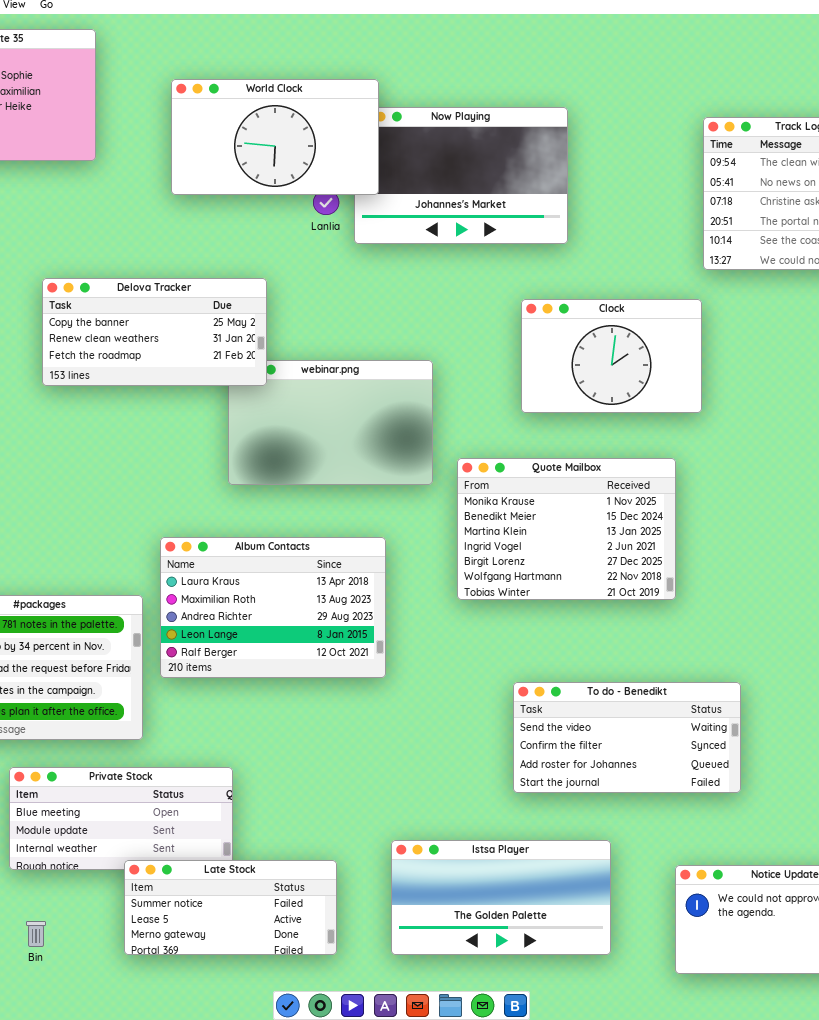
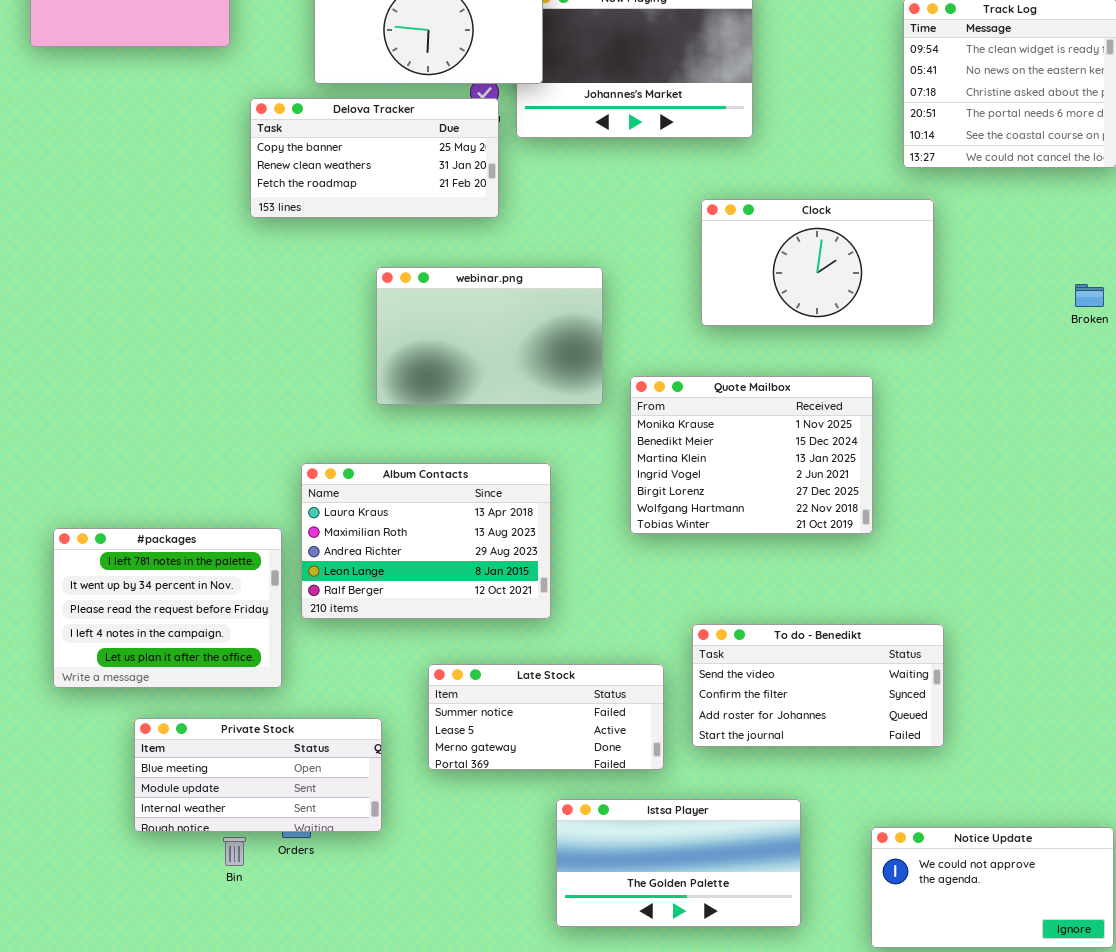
Delova Tracker: [42,278,267,386] -> [250,98,499,218], moved
Clock: [521,299,702,413] -> [701,199,934,326], resized
Late Stock: [124,860,337,955] -> [428,664,664,770], moved
Bin: [26,921,46,947] -> [223,837,246,866], moved

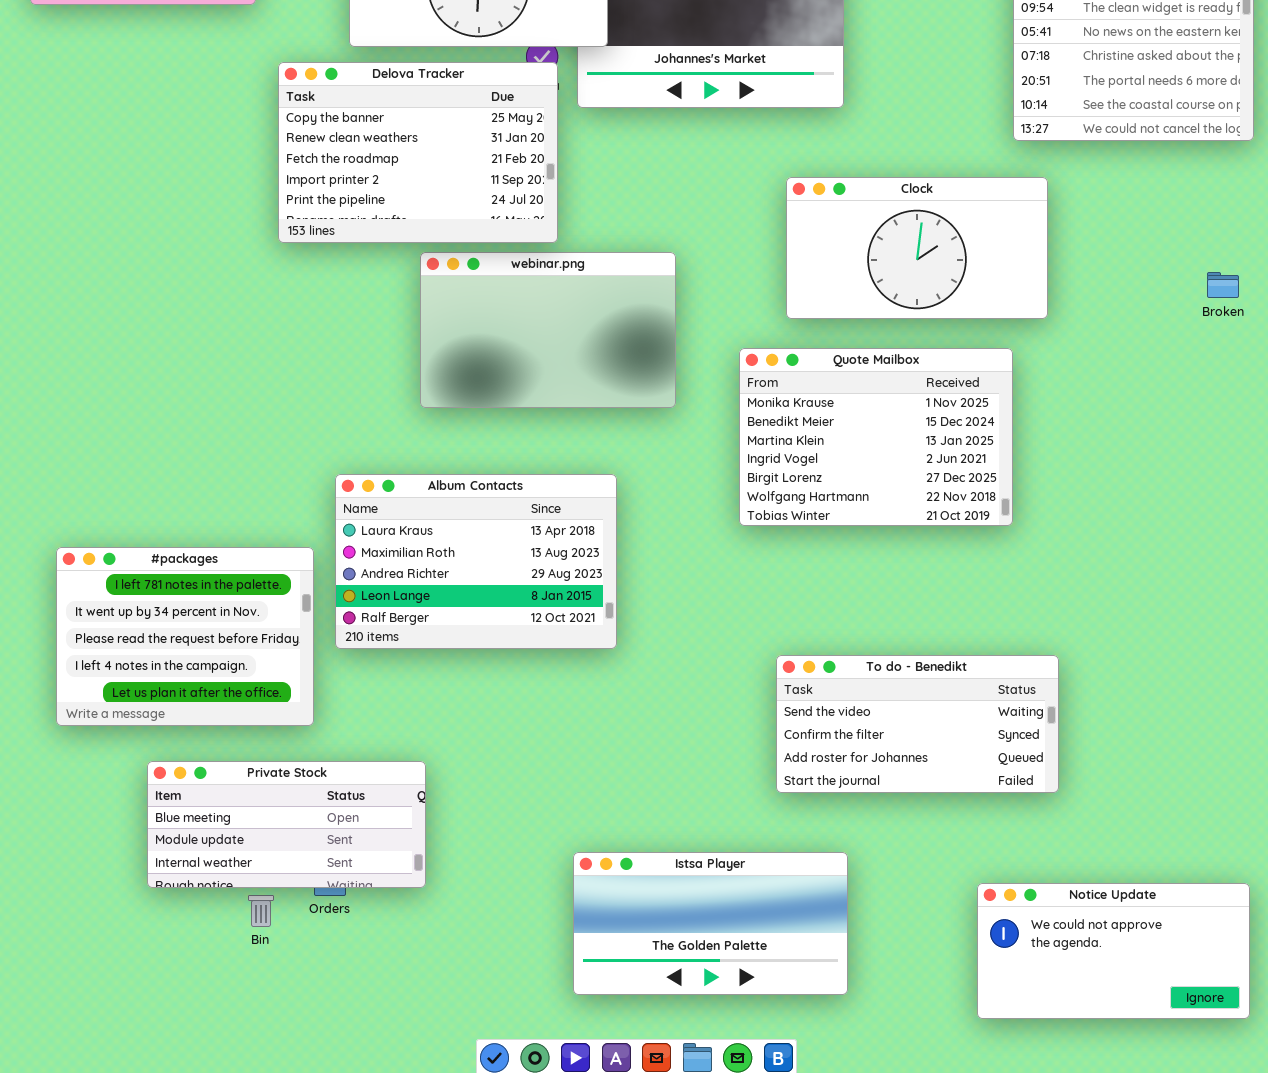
Delova Tracker: [250,98,499,218] -> [278,62,558,243], resized
Quote Mailbox: [630,376,873,534] -> [739,348,1013,526], moved
Late Stock: [428,664,664,770] -> none, closed
Istsa Player: [556,799,801,927] -> [573,852,848,995], moved

